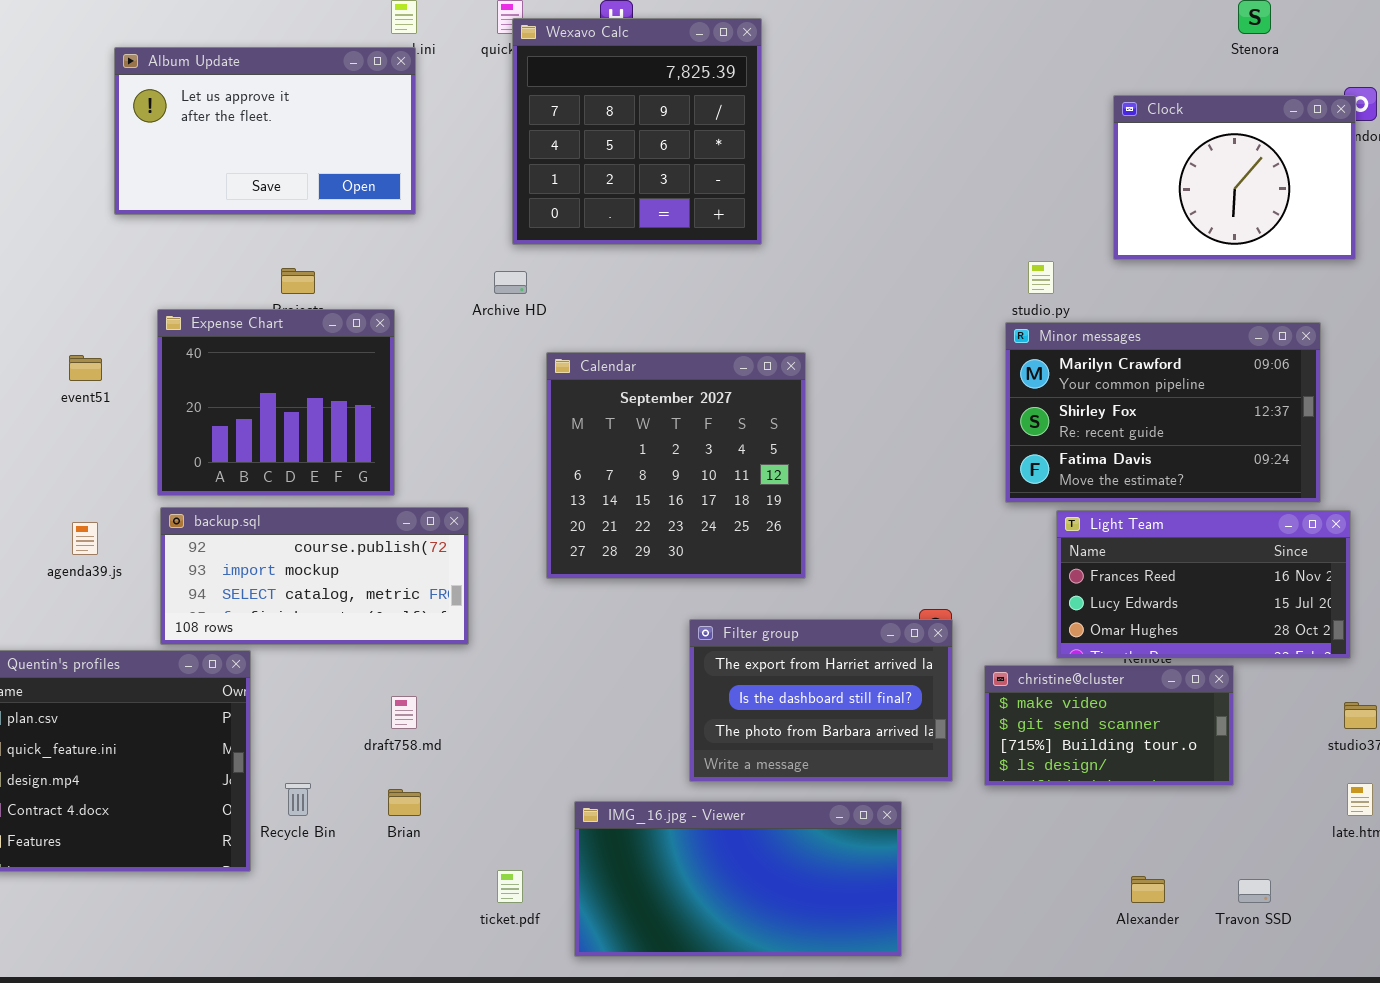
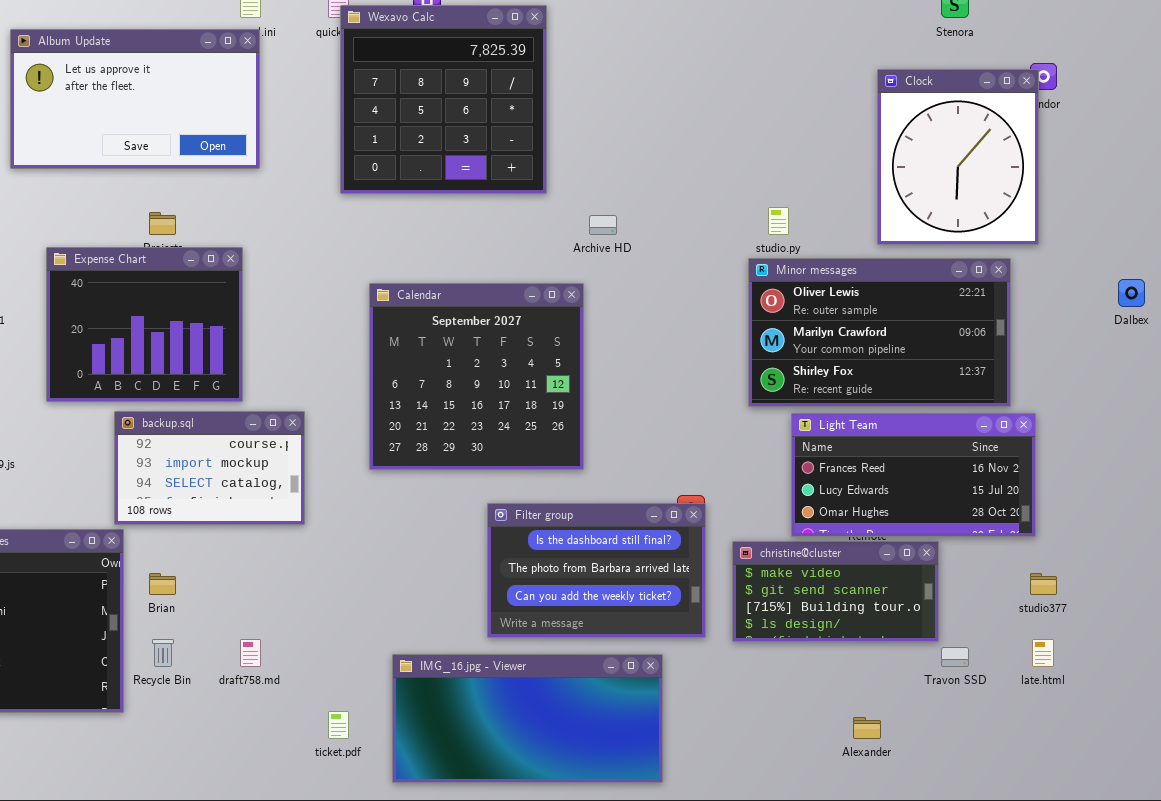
Clock: [1113,95,1356,260] -> [877,69,1039,245], resized
Archive HD: [494,271,527,294] -> [589,215,617,235], moved
Minor messages: [1005,322,1321,503] -> [748,258,1011,407], scrolled up 1 row
backup.sql: [160,507,469,645] -> [114,411,305,525], resized
Filter group: [689,619,953,782] -> [487,503,706,638], scrolled down 1 row
draft758.md: [391,696,417,729] -> [240,639,261,667], moved
Brian: [388,789,421,816] -> [149,573,176,595], moved
Travon SSD: [1238,879,1271,903] -> [941,647,969,667], moved

